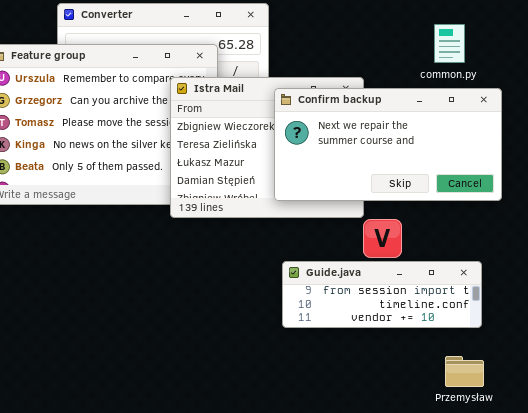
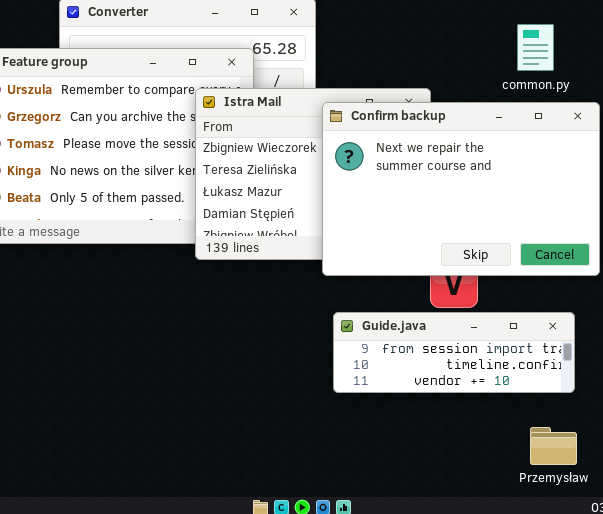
Confirm backup: [274,88,502,201] -> [322,102,600,276], resized

